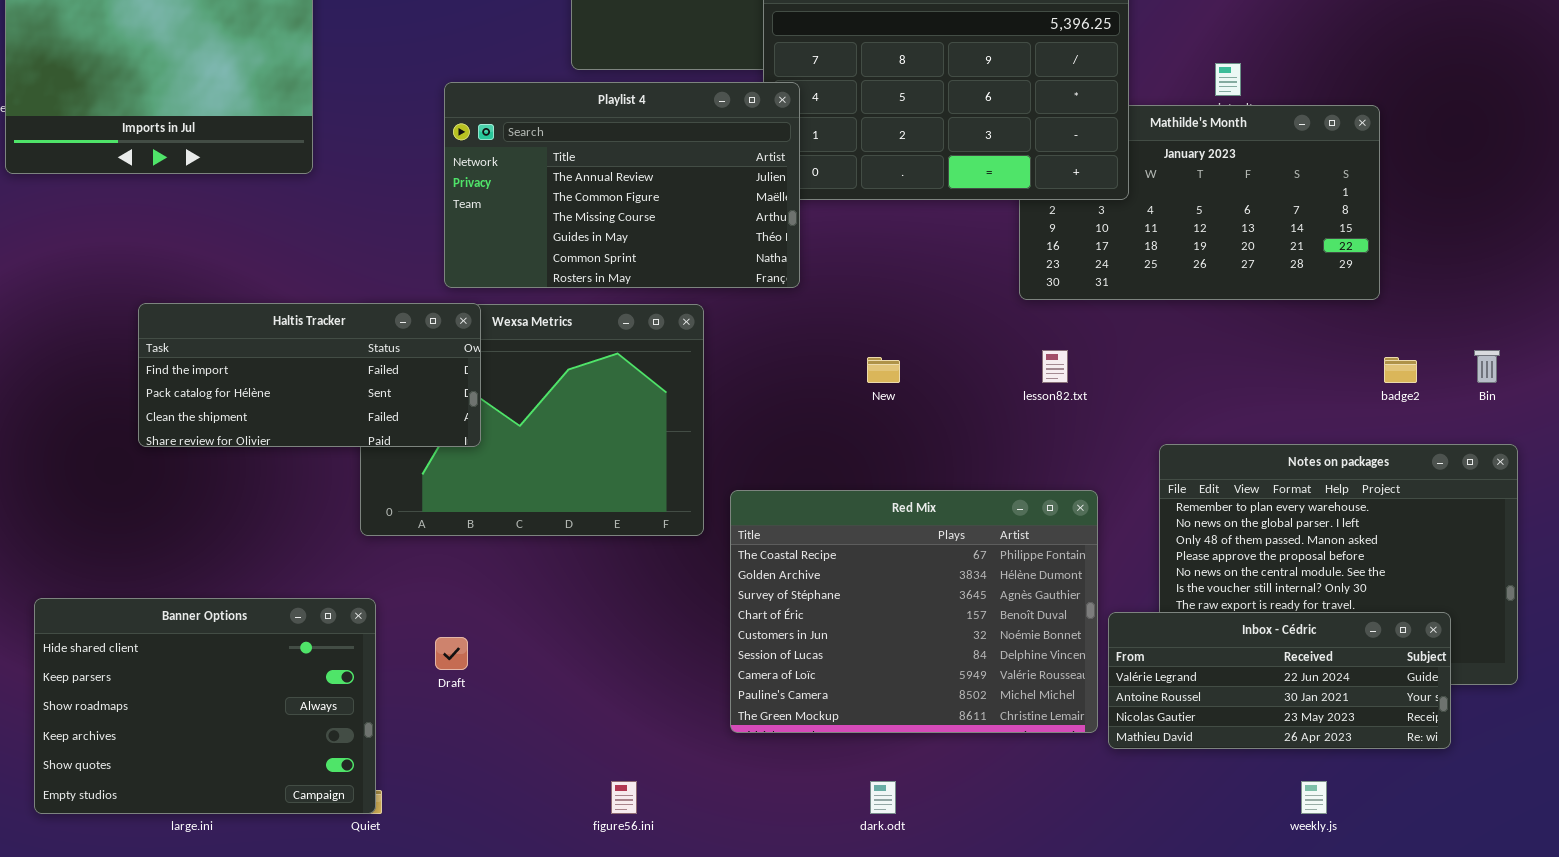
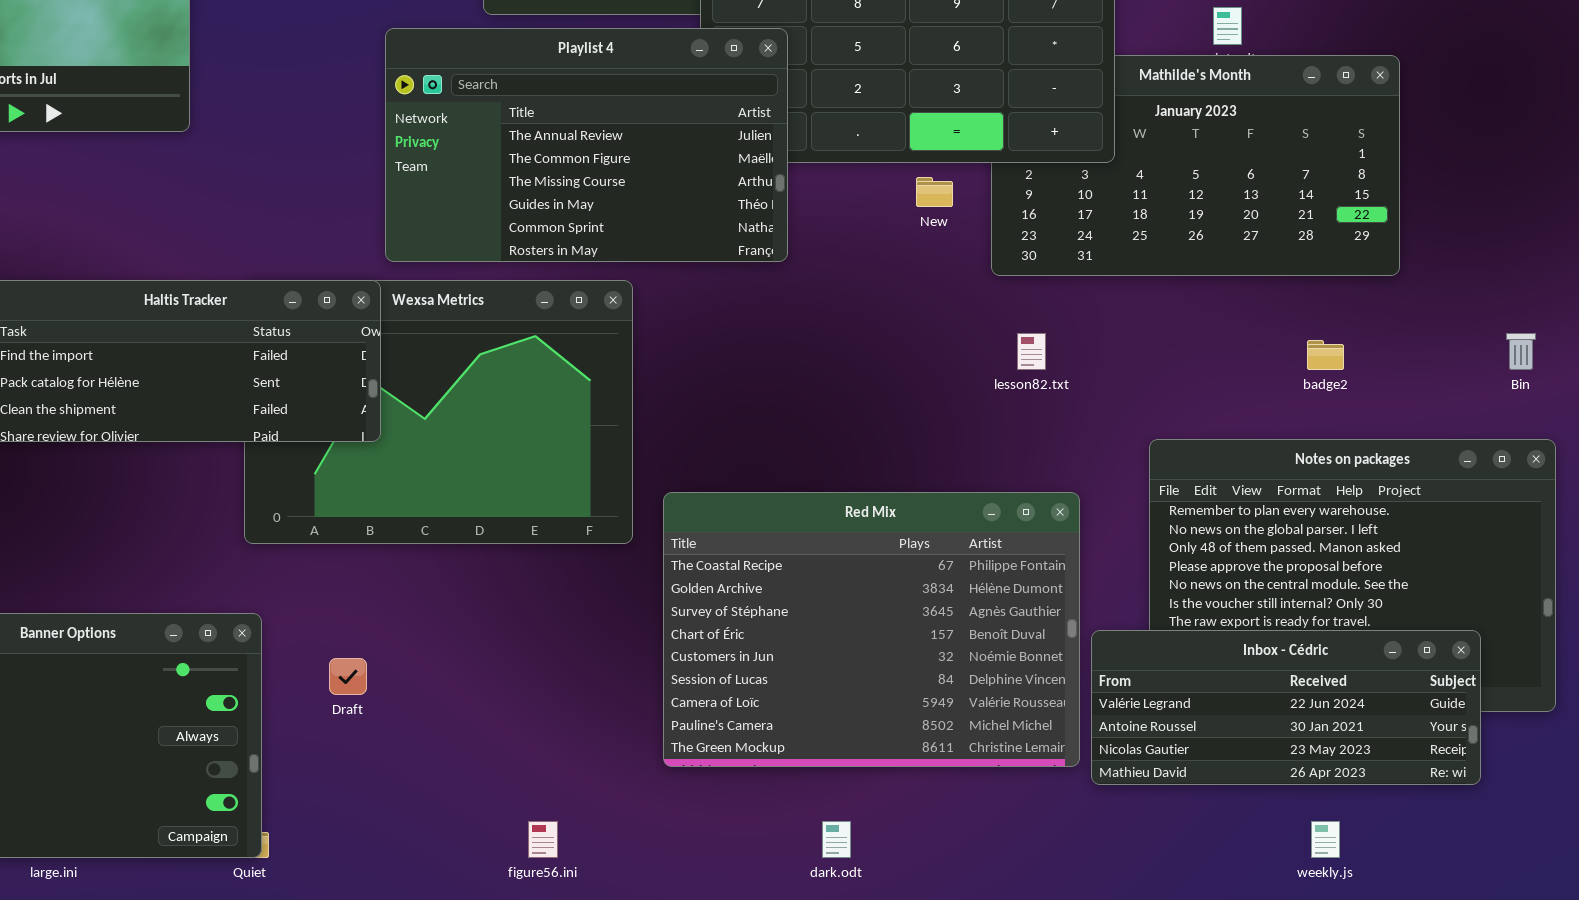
Playlist 4: [444,82,800,288] -> [385,28,788,262], moved
New: [867,357,900,383] -> [916,177,953,207], moved
badge2: [1384,357,1417,383] -> [1307,340,1344,370], moved

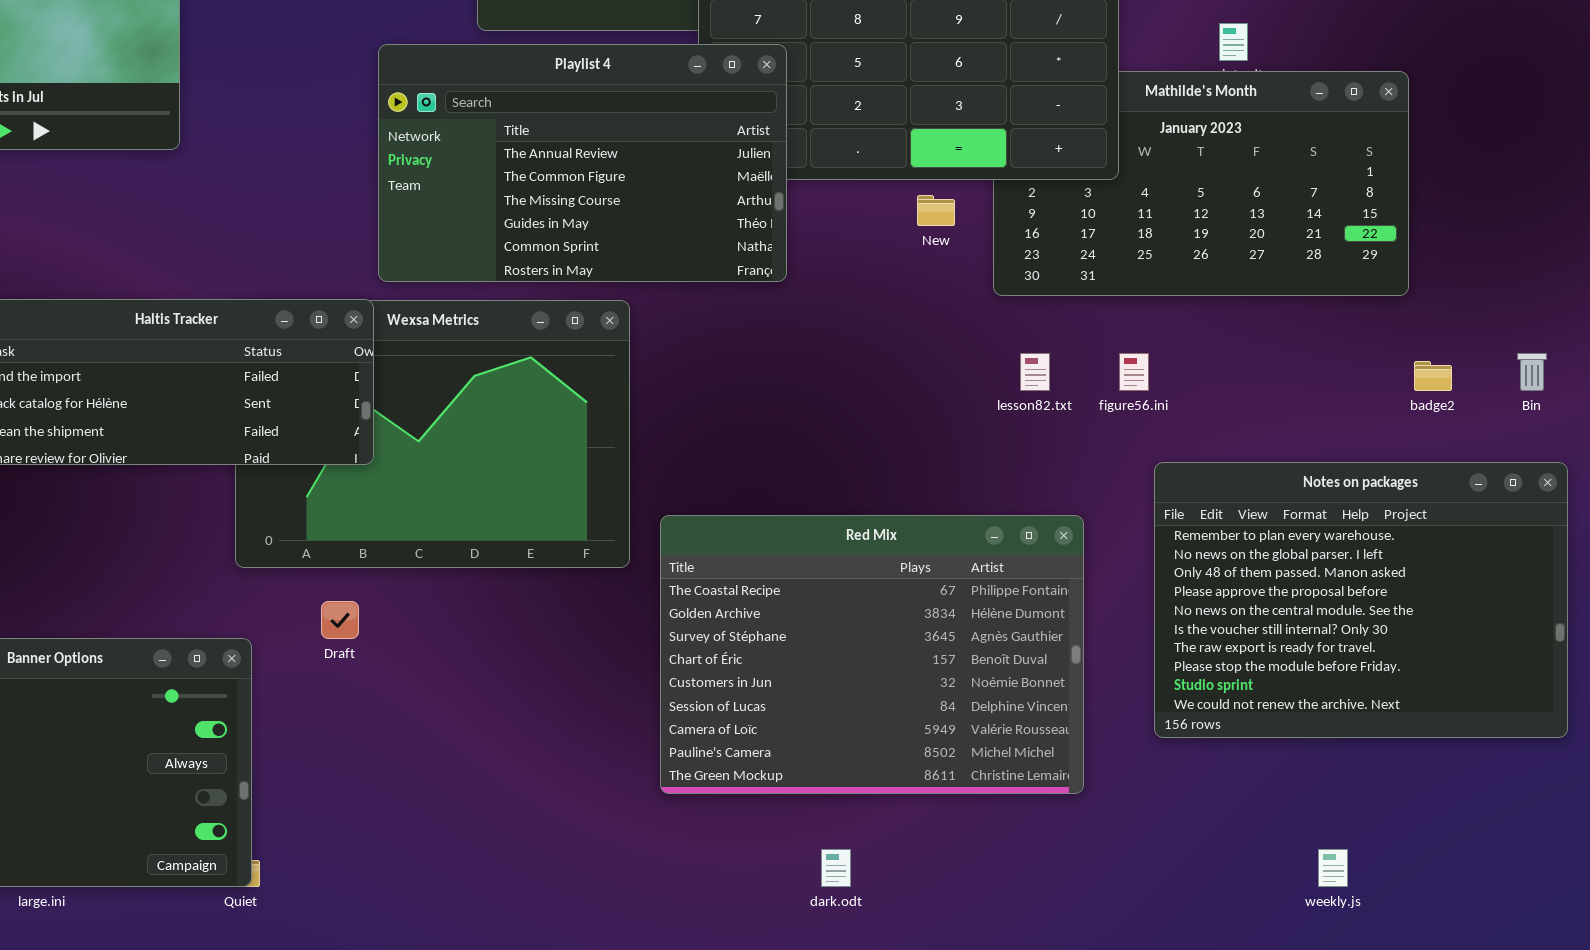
badge2: [1307,340,1344,370] -> [1414,361,1452,391], moved
Inbox - Cédric: [1091,630,1481,785] -> none, closed
Draft: [329,658,367,695] -> [321,601,359,639], moved
figure56.ini: [528,821,558,858] -> [1119,353,1149,391], moved

